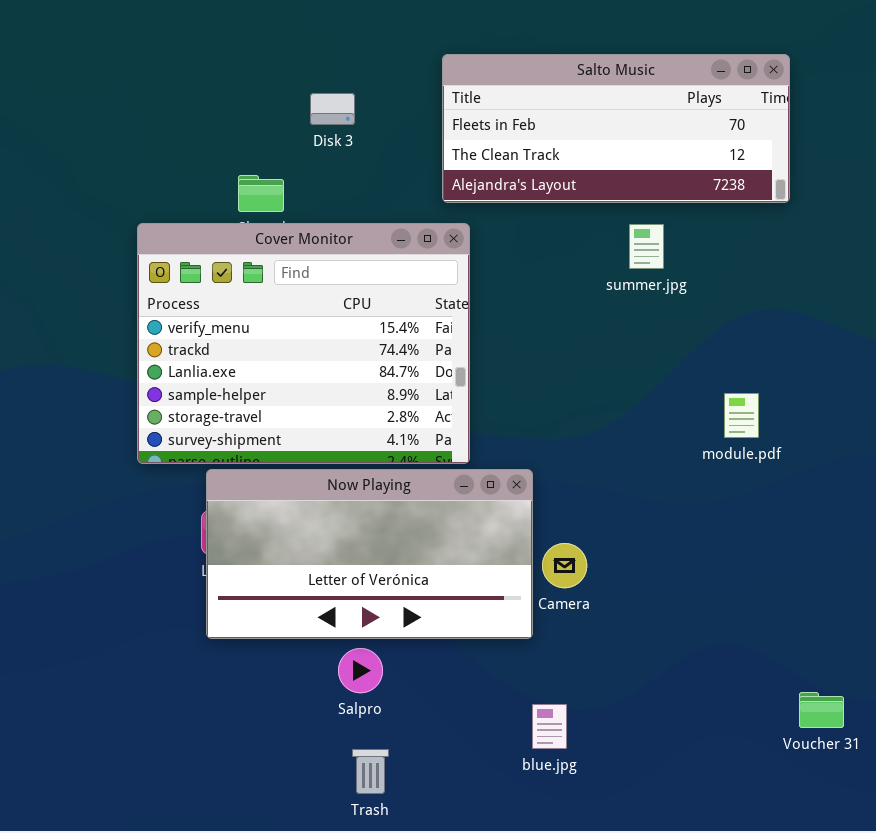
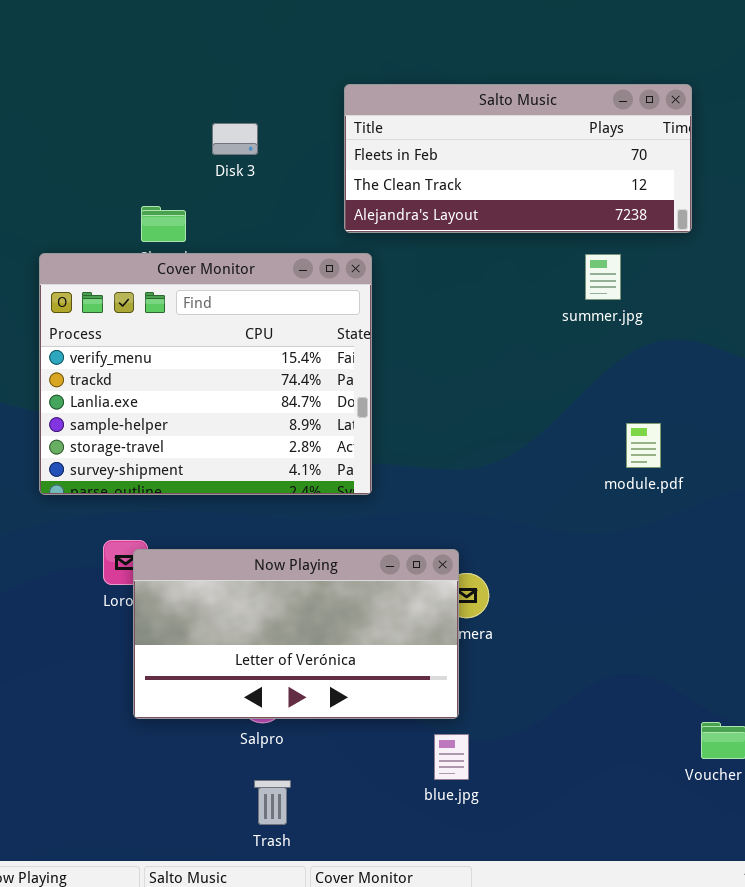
summer.jpg: [629,224,664,269] -> [585,254,621,300], moved
Now Playing: [206,469,533,639] -> [133,549,459,719], moved

